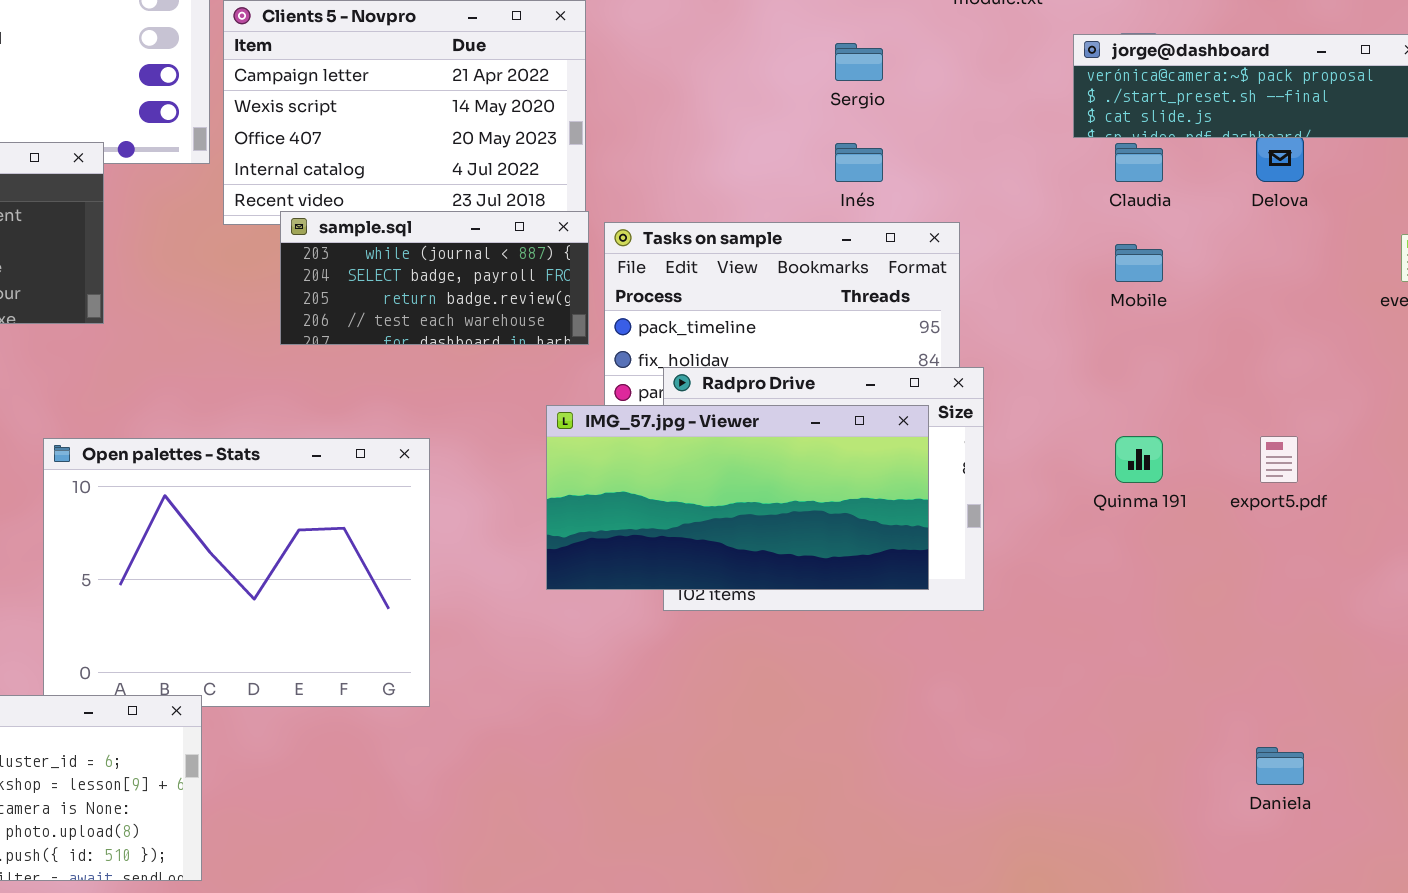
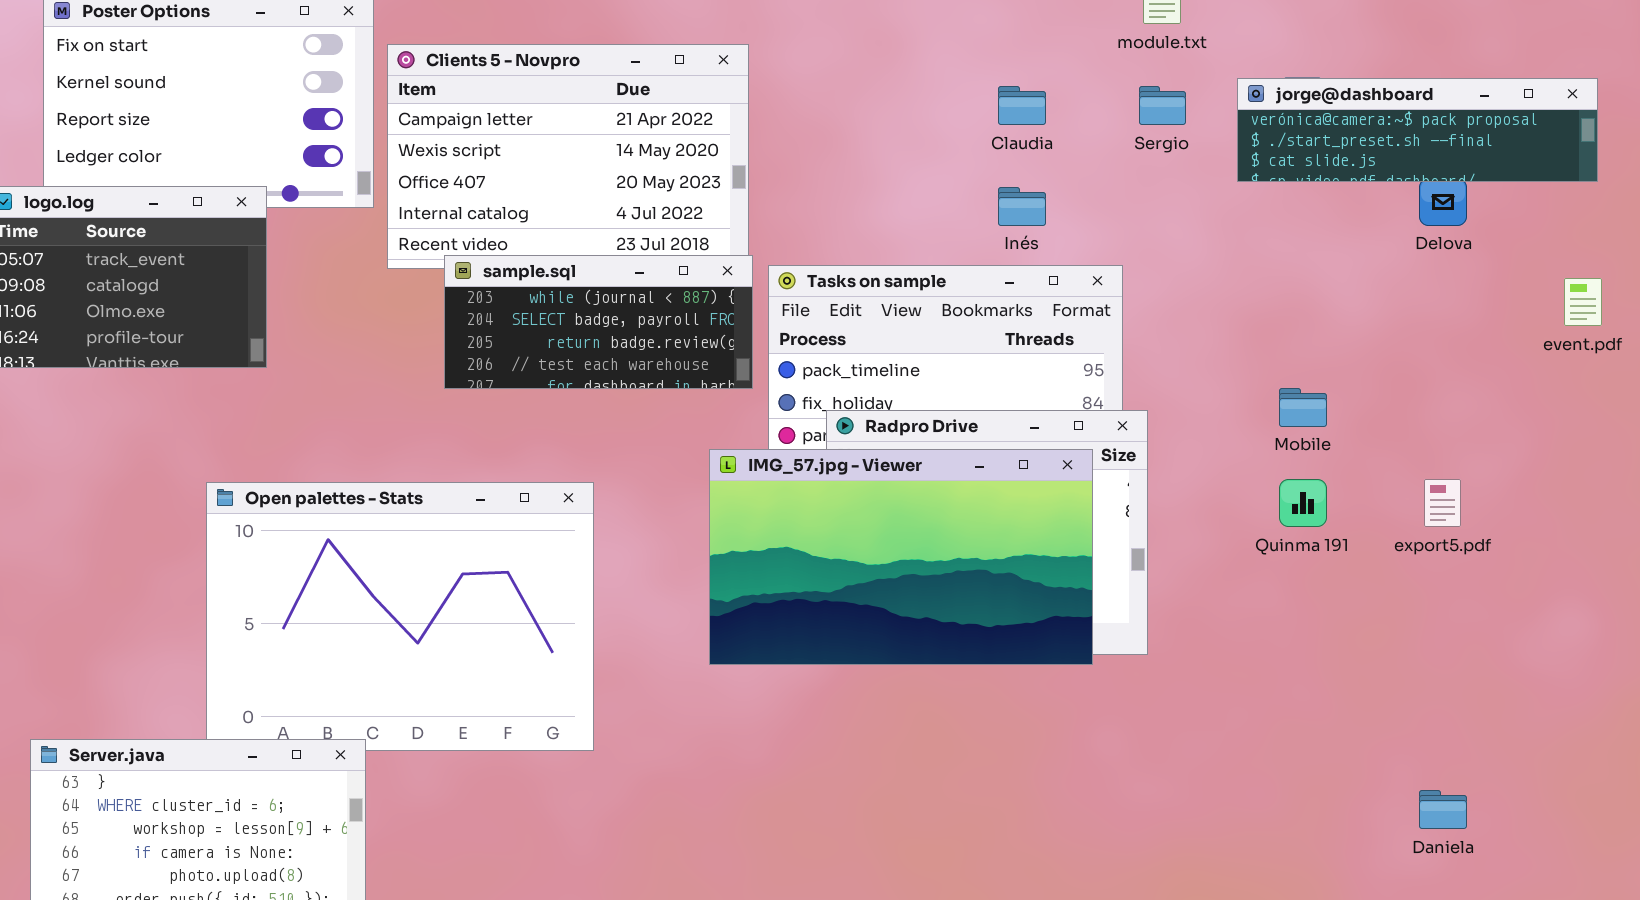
Sergio: [835,43,883,81] -> [1139,86,1186,125], moved
Claudia: [1115,143,1163,182] -> [998,86,1046,125], moved
Mobile: [1115,244,1163,282] -> [1279,388,1327,427], moved
IMG_57.jpg - Viewer: [546,405,929,590] -> [709,449,1093,665], resized

